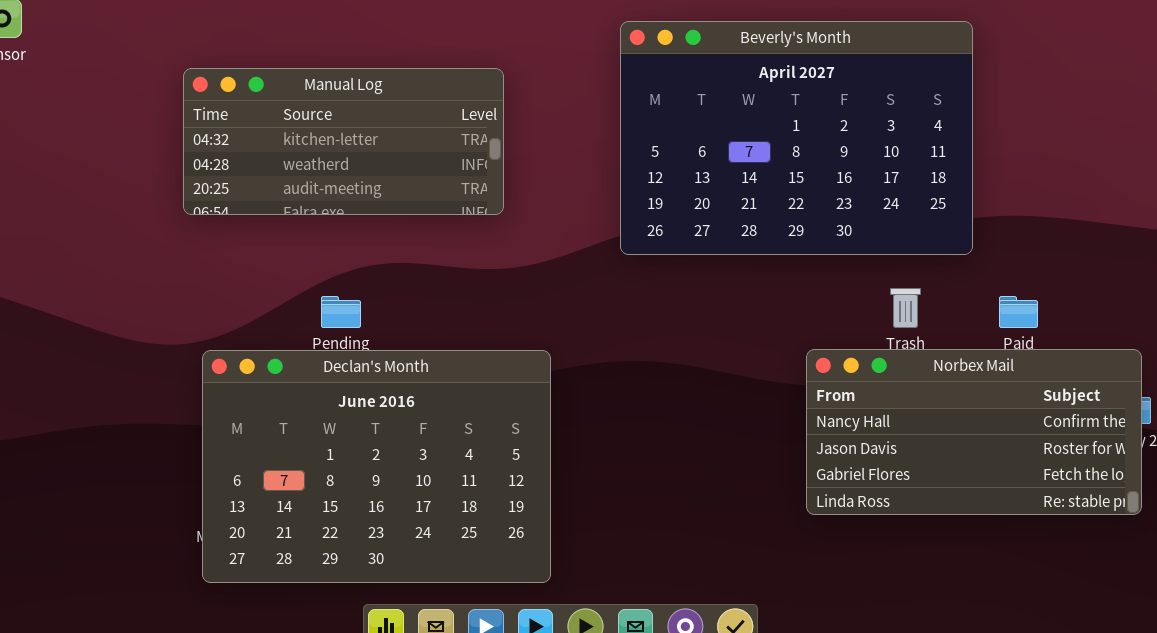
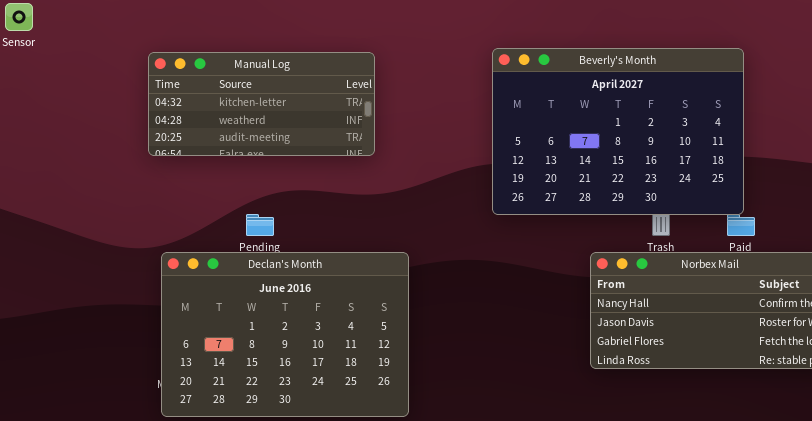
Beverly's Month: [620,21,973,255] -> [492,48,744,215], moved

